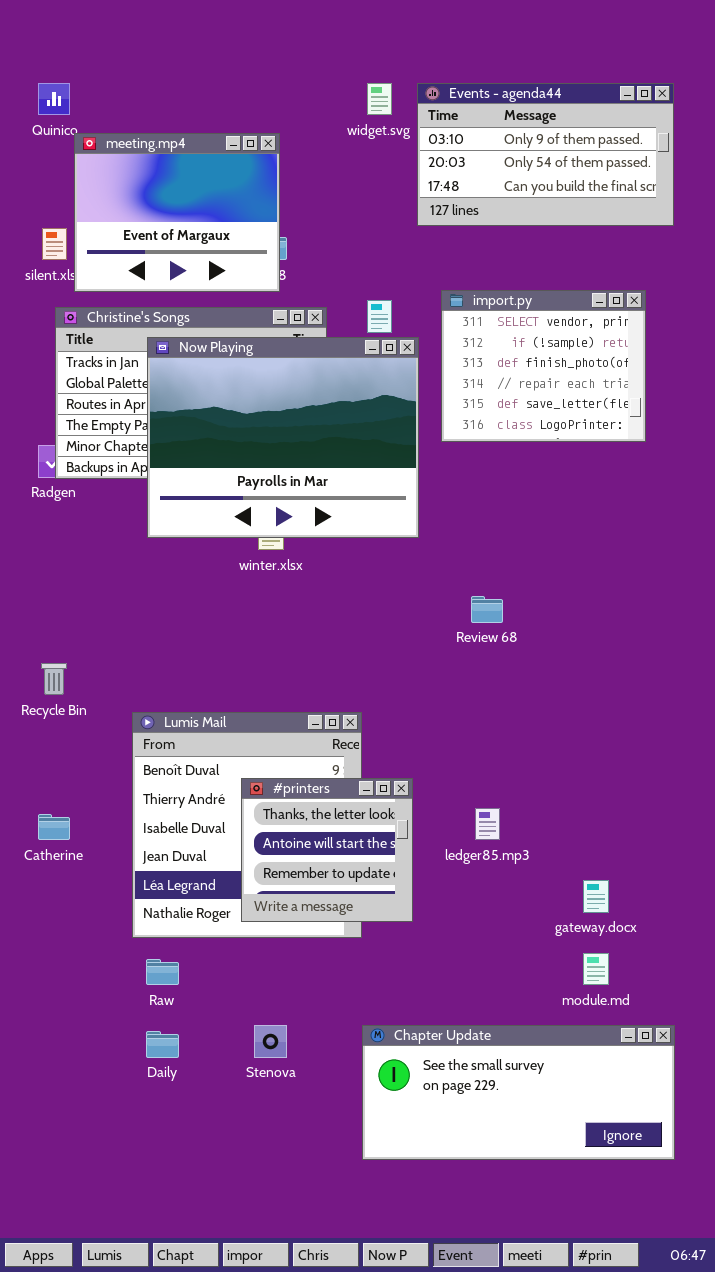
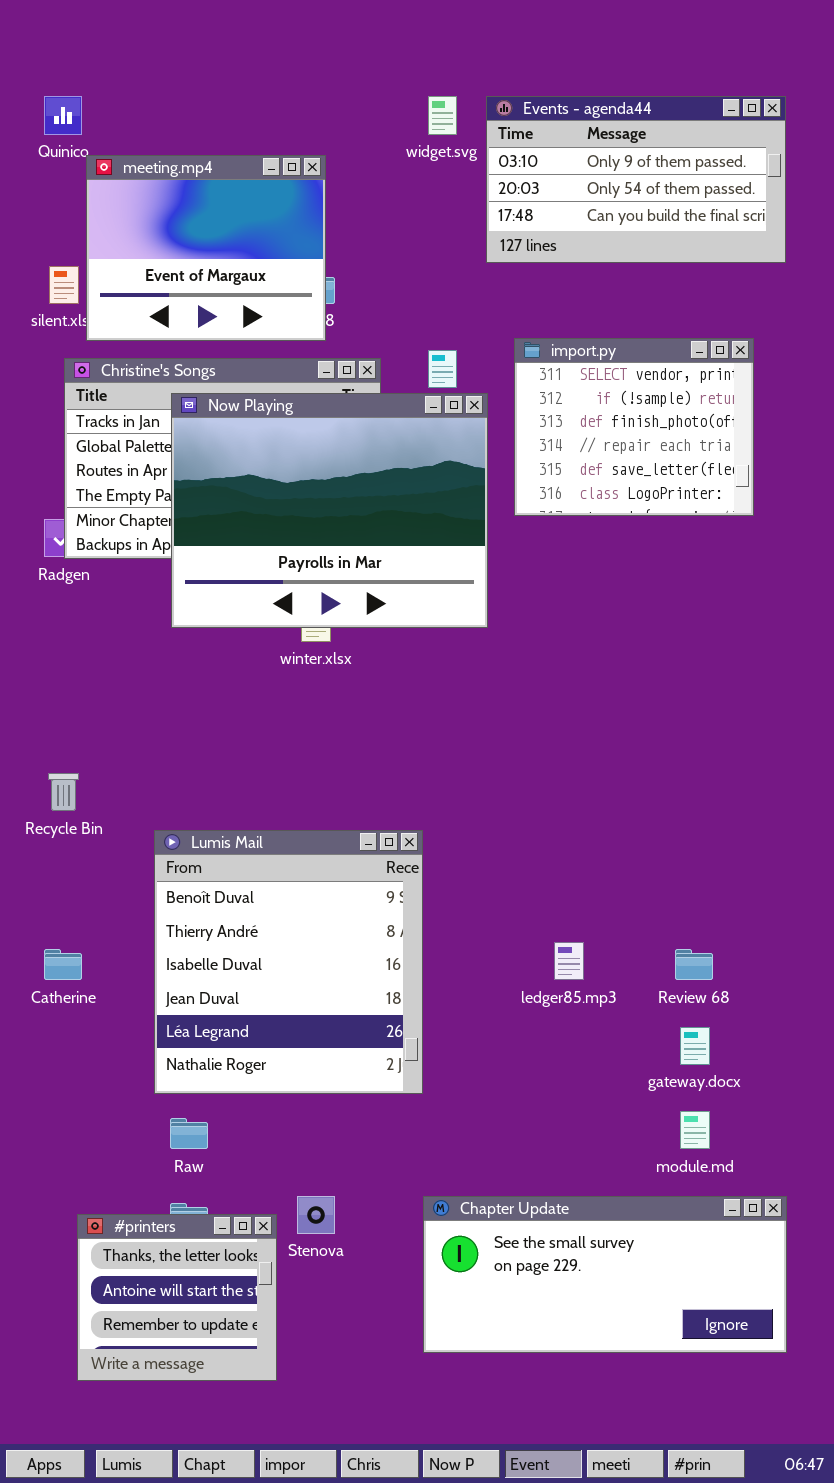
Review 68: [471,596,503,623] -> [675,949,713,980], moved
#printers: [241,778,413,922] -> [77,1214,277,1381], moved

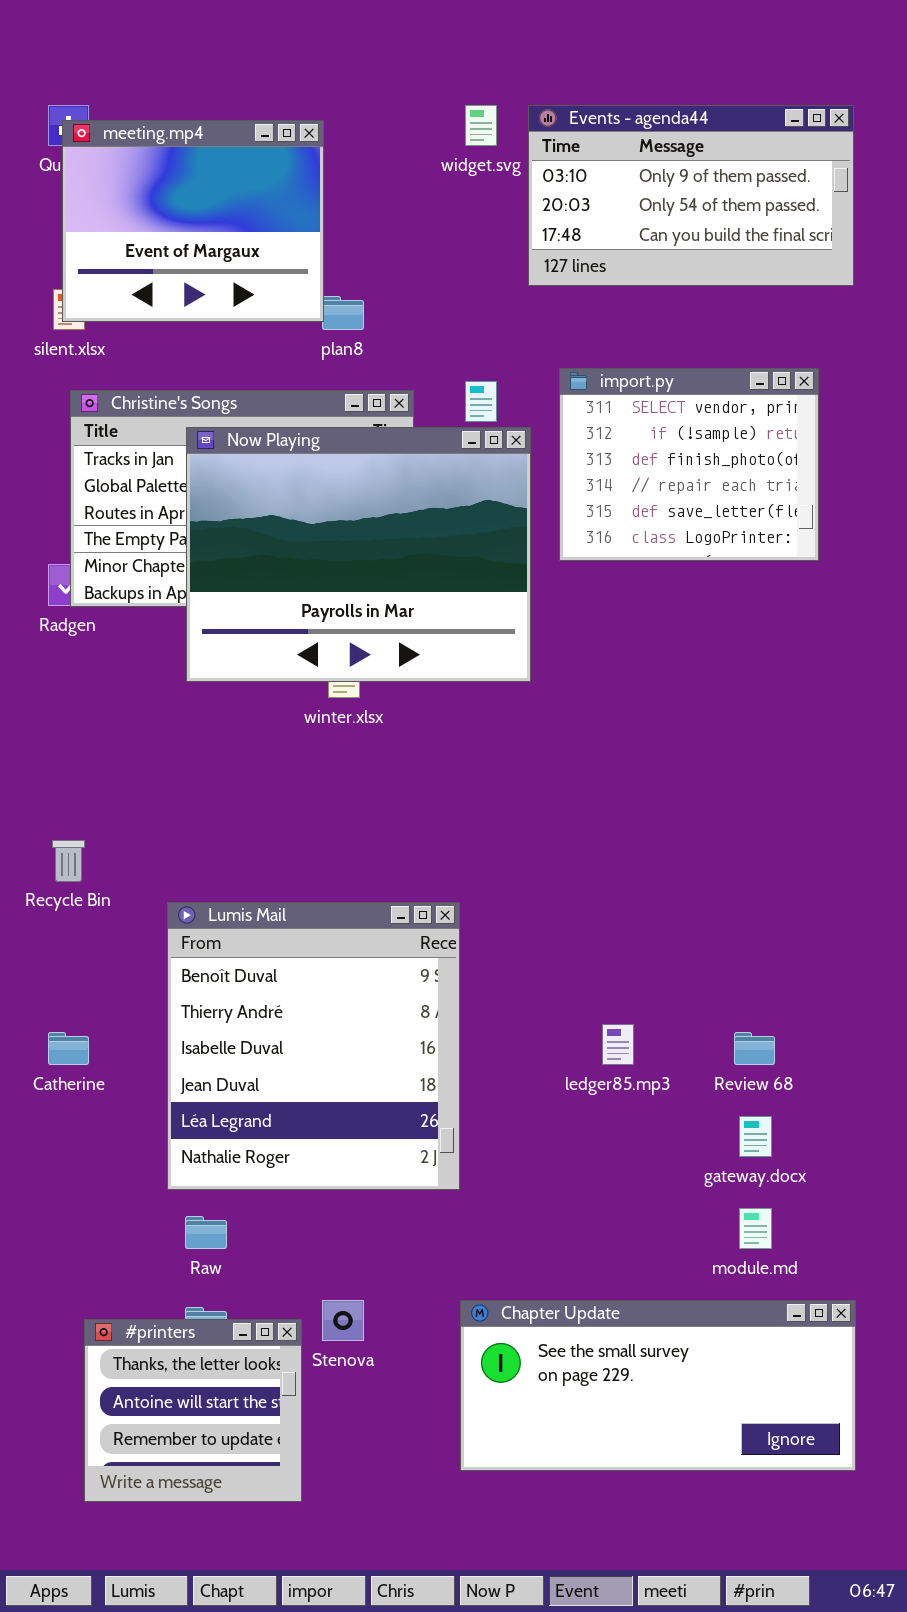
meeting.mp4: [86,155,326,341] -> [62,120,324,322], moved

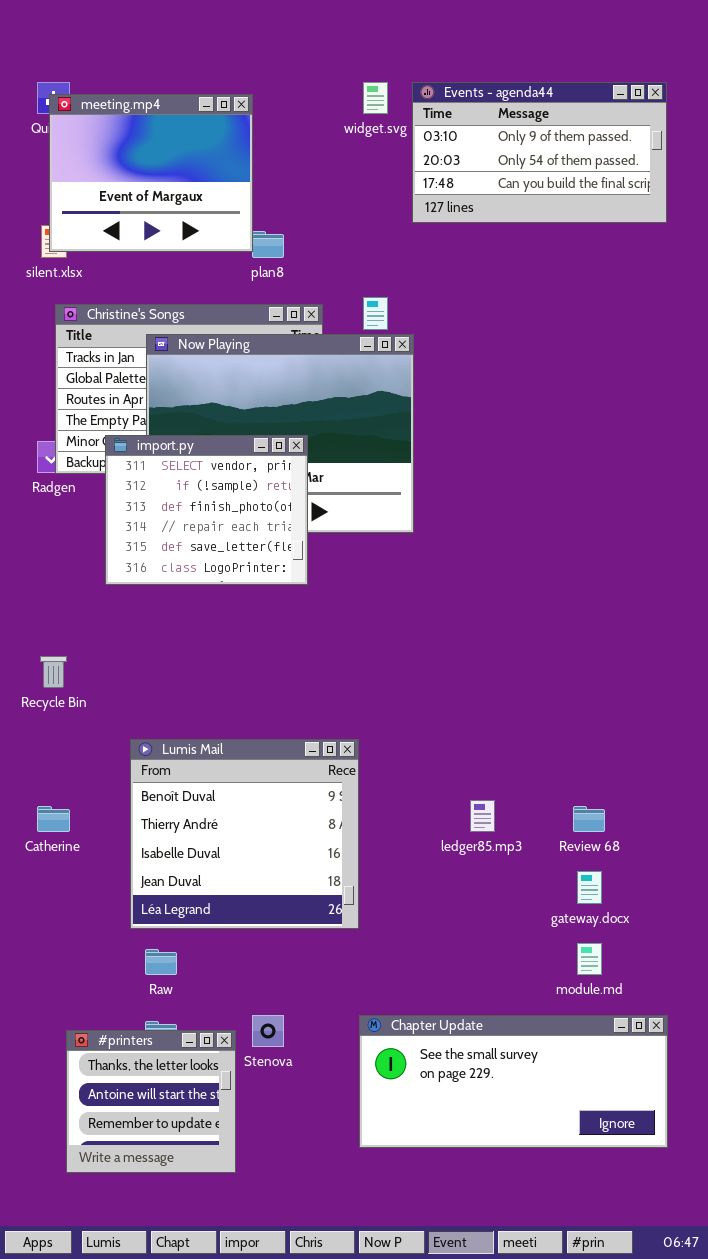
import.py: [559,368,819,561] -> [105,435,308,585], moved
Lumis Mail: [167,902,460,1190] -> [130,739,359,929], resized

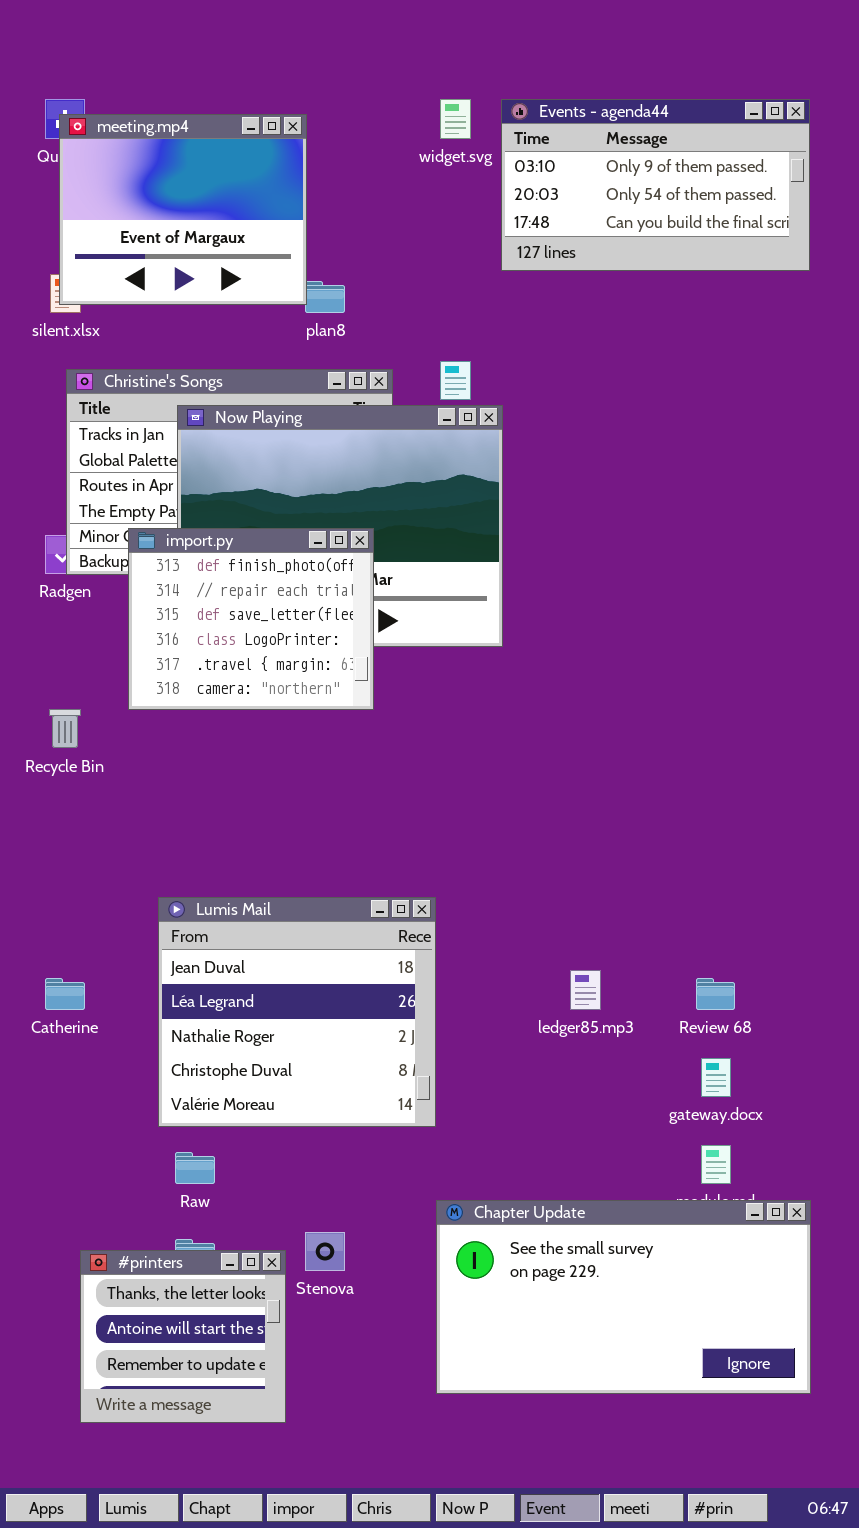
import.py: [105,435,308,585] -> [128,528,374,710], scrolled down 2 rows
Recycle Bin: [40,656,67,688] -> [49,709,81,748], moved
Lumis Mail: [130,739,359,929] -> [158,897,436,1127], scrolled down 3 rows
Chapter Update: [359,1015,668,1148] -> [436,1200,811,1394], resized

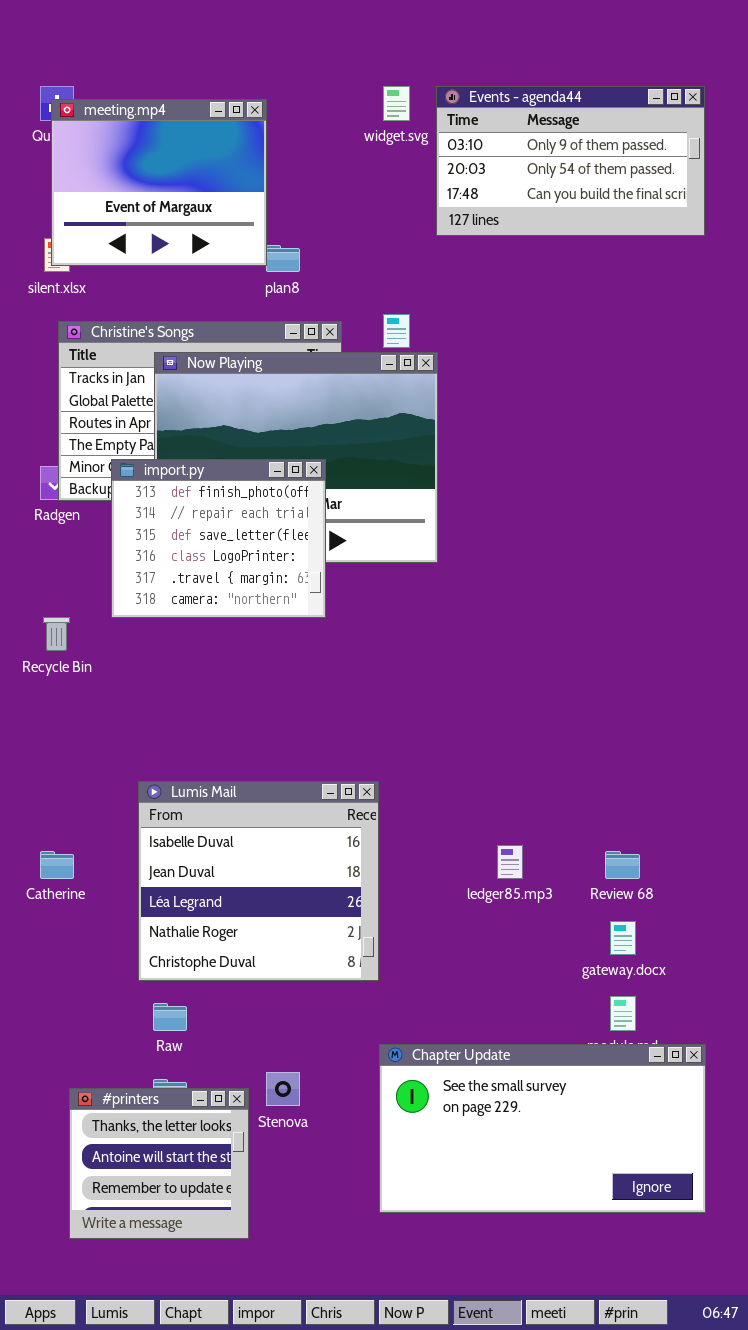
Lumis Mail: [158,897,436,1127] -> [138,781,379,981], scrolled up 1 row

